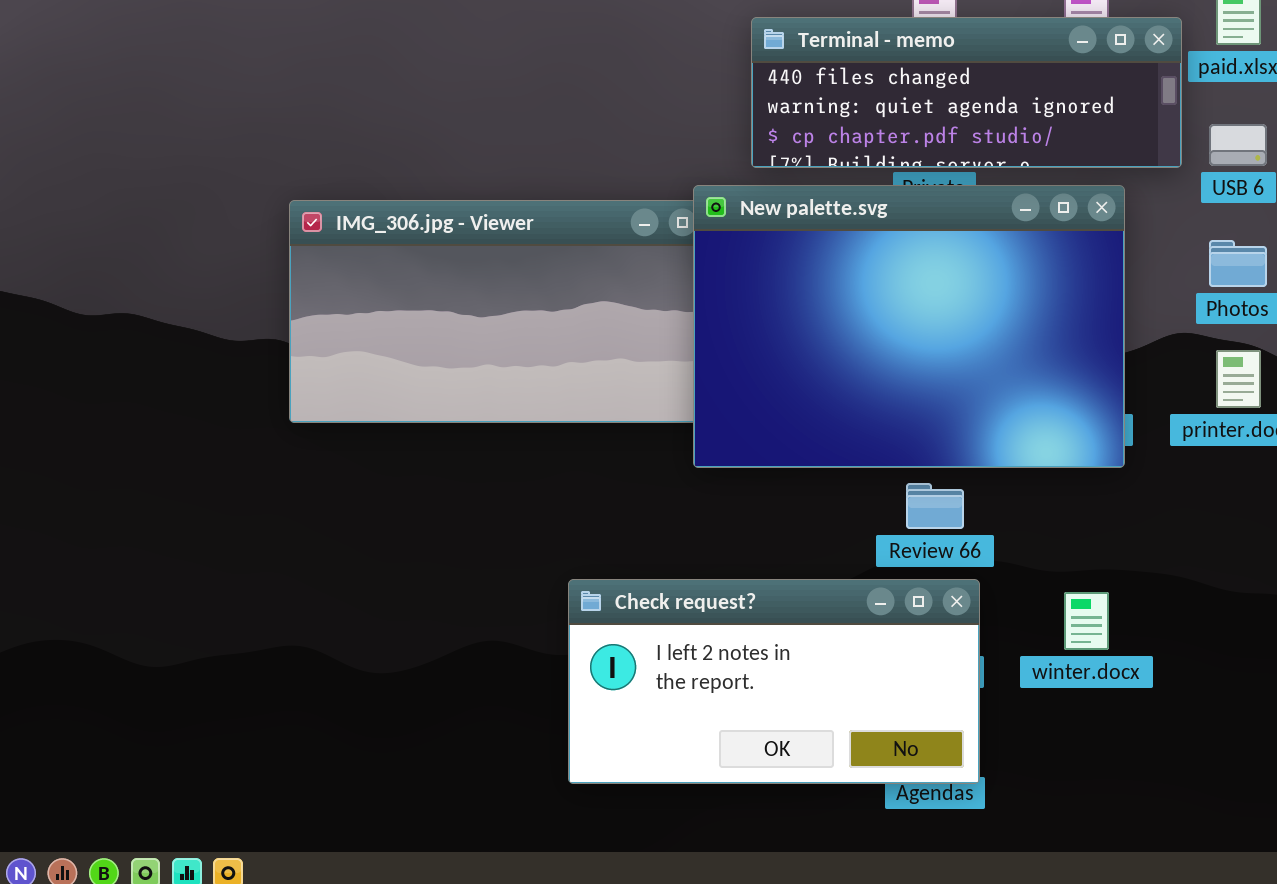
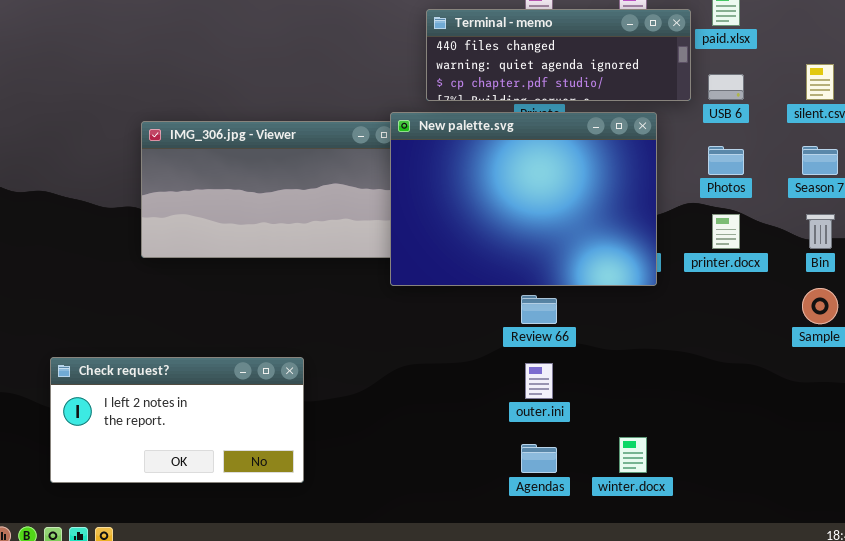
Check request?: [568,579,980,784] -> [50,357,304,483], moved
winter.docx: [1064,592,1109,650] -> [619,437,647,473], moved

